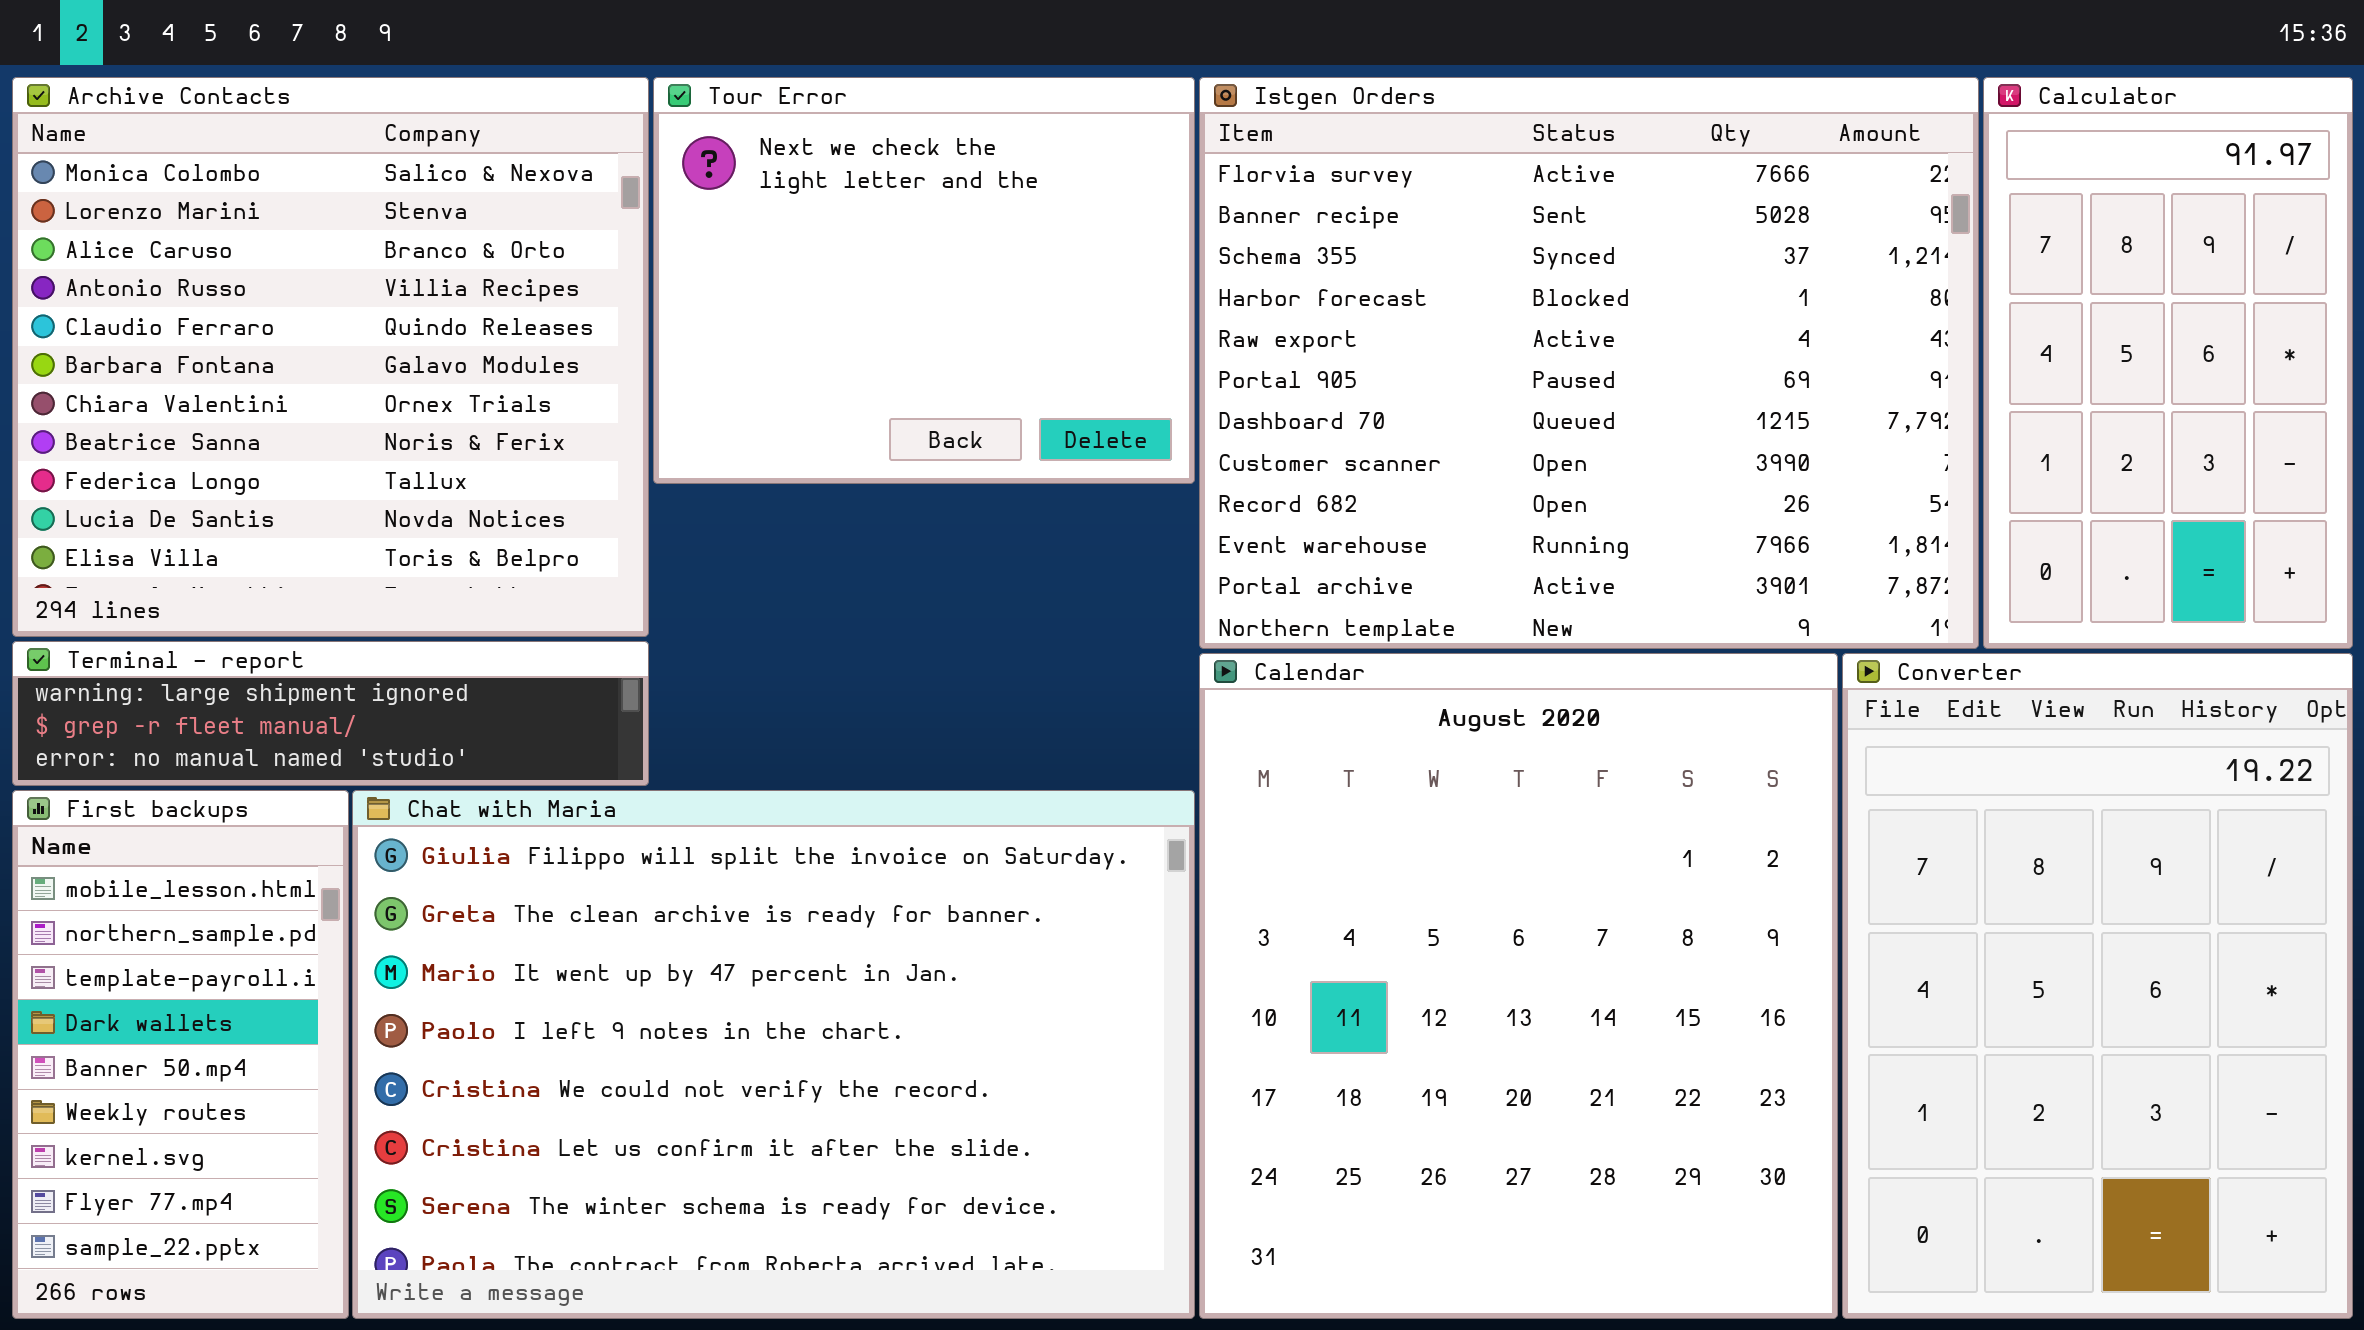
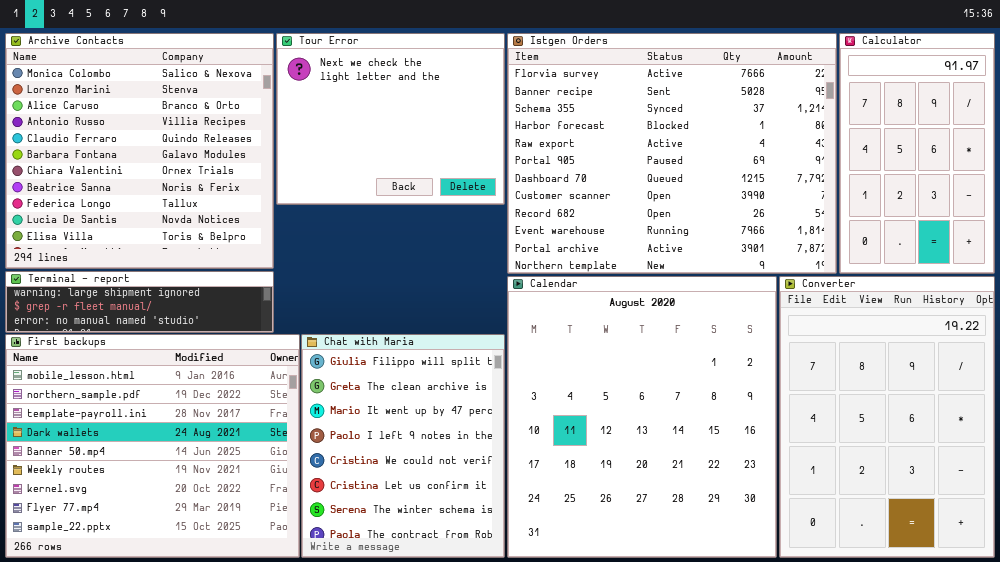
First backups: [12,790,349,1319] -> [5,334,300,558], resized
Chat with Maria: [352,790,1195,1319] -> [301,334,505,558], resized

